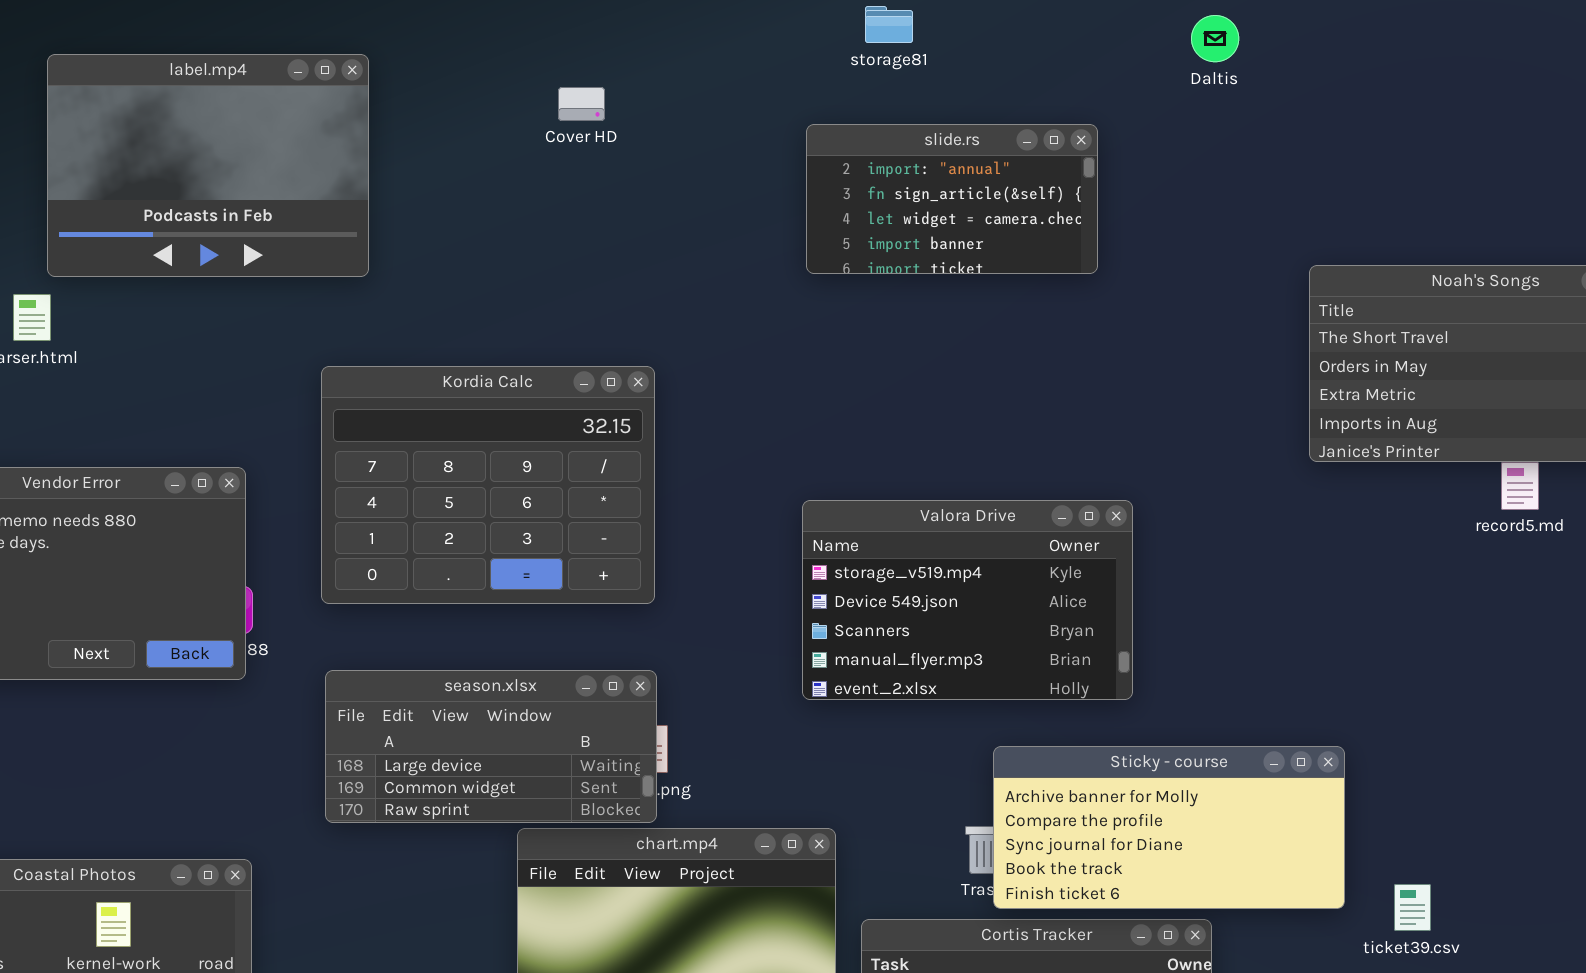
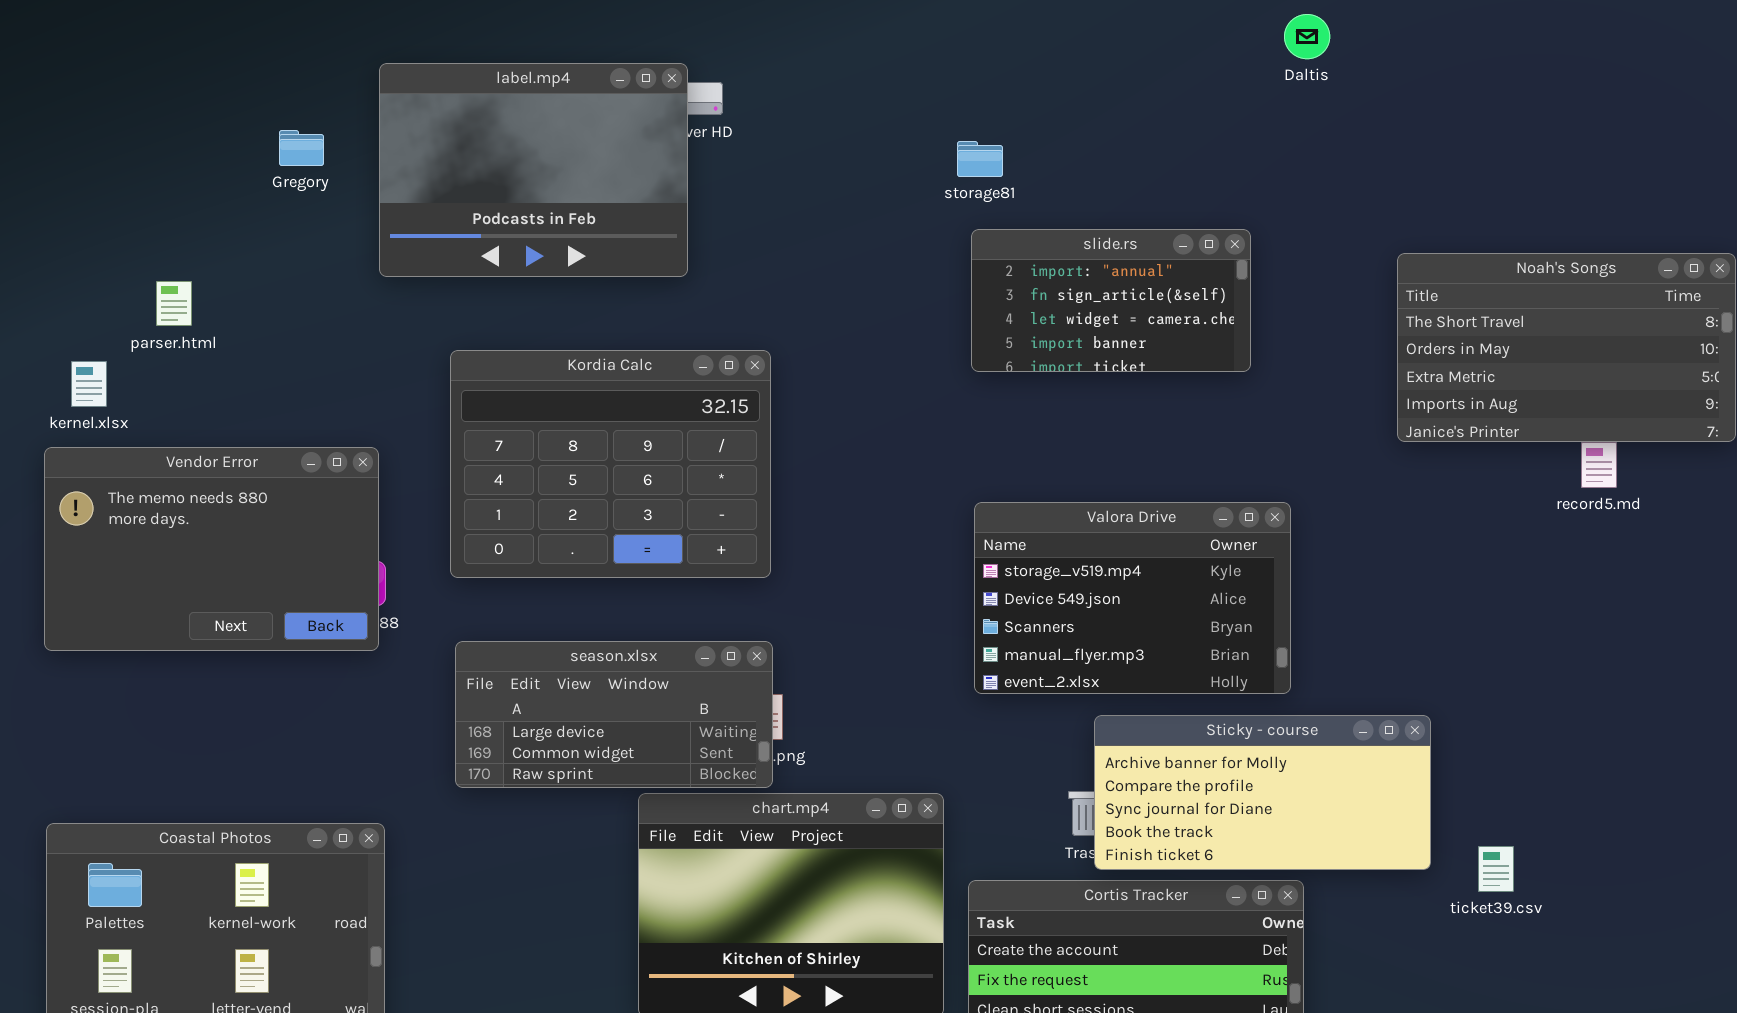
storage81: [865,6,913,43] -> [957,141,1003,177], moved
label.mp4: [47,54,369,277] -> [379,63,688,277], moved
slide.rs: [806,124,1098,274] -> [971,229,1251,372], moved
Valora Drive: [802,500,1133,700] -> [974,502,1291,694], moved

